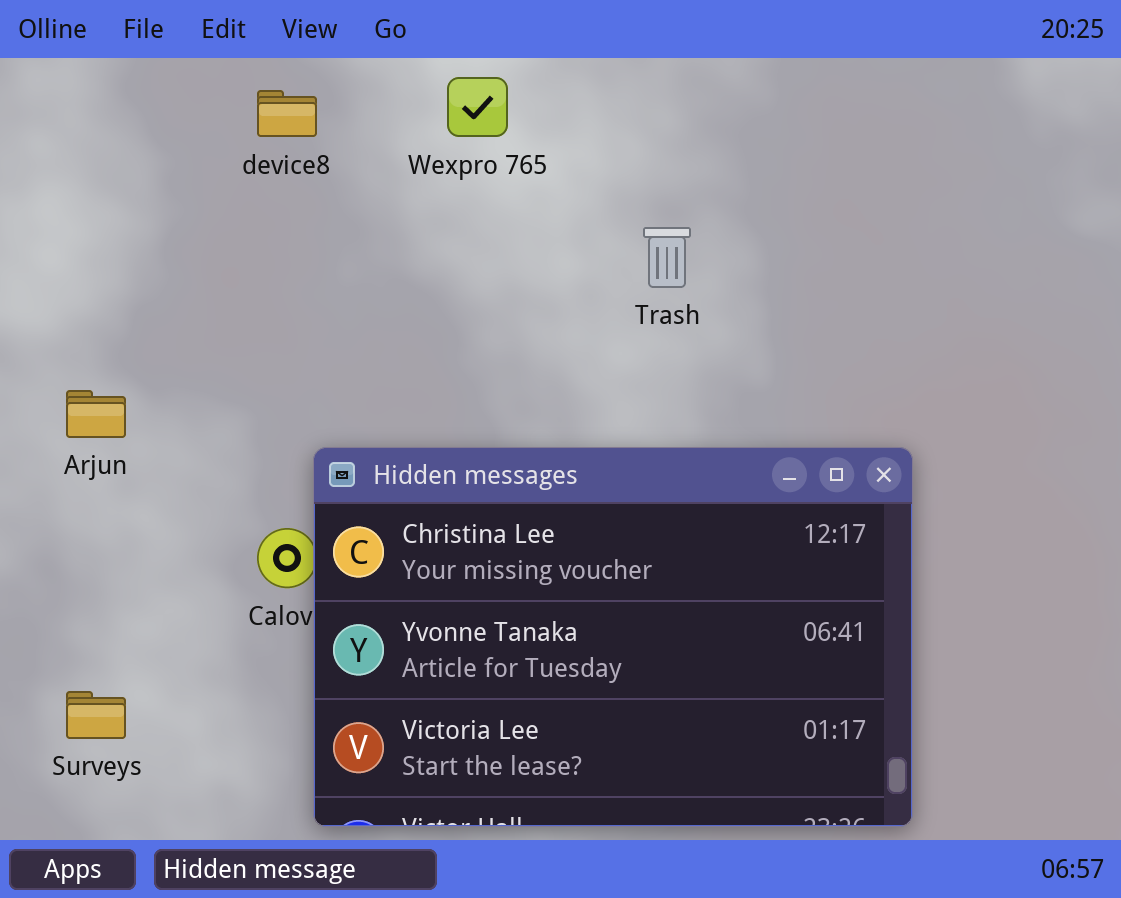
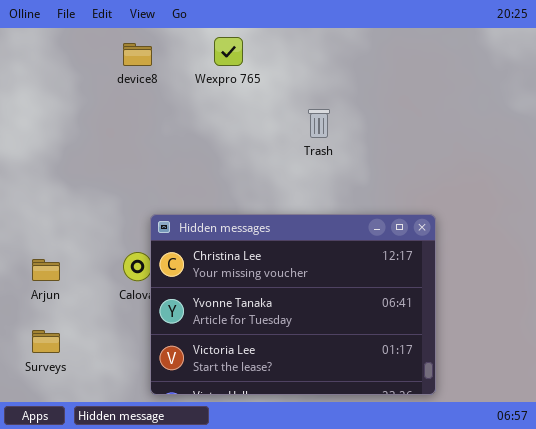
Arjun: [66,390,126,438] -> [32,259,60,281], moved

